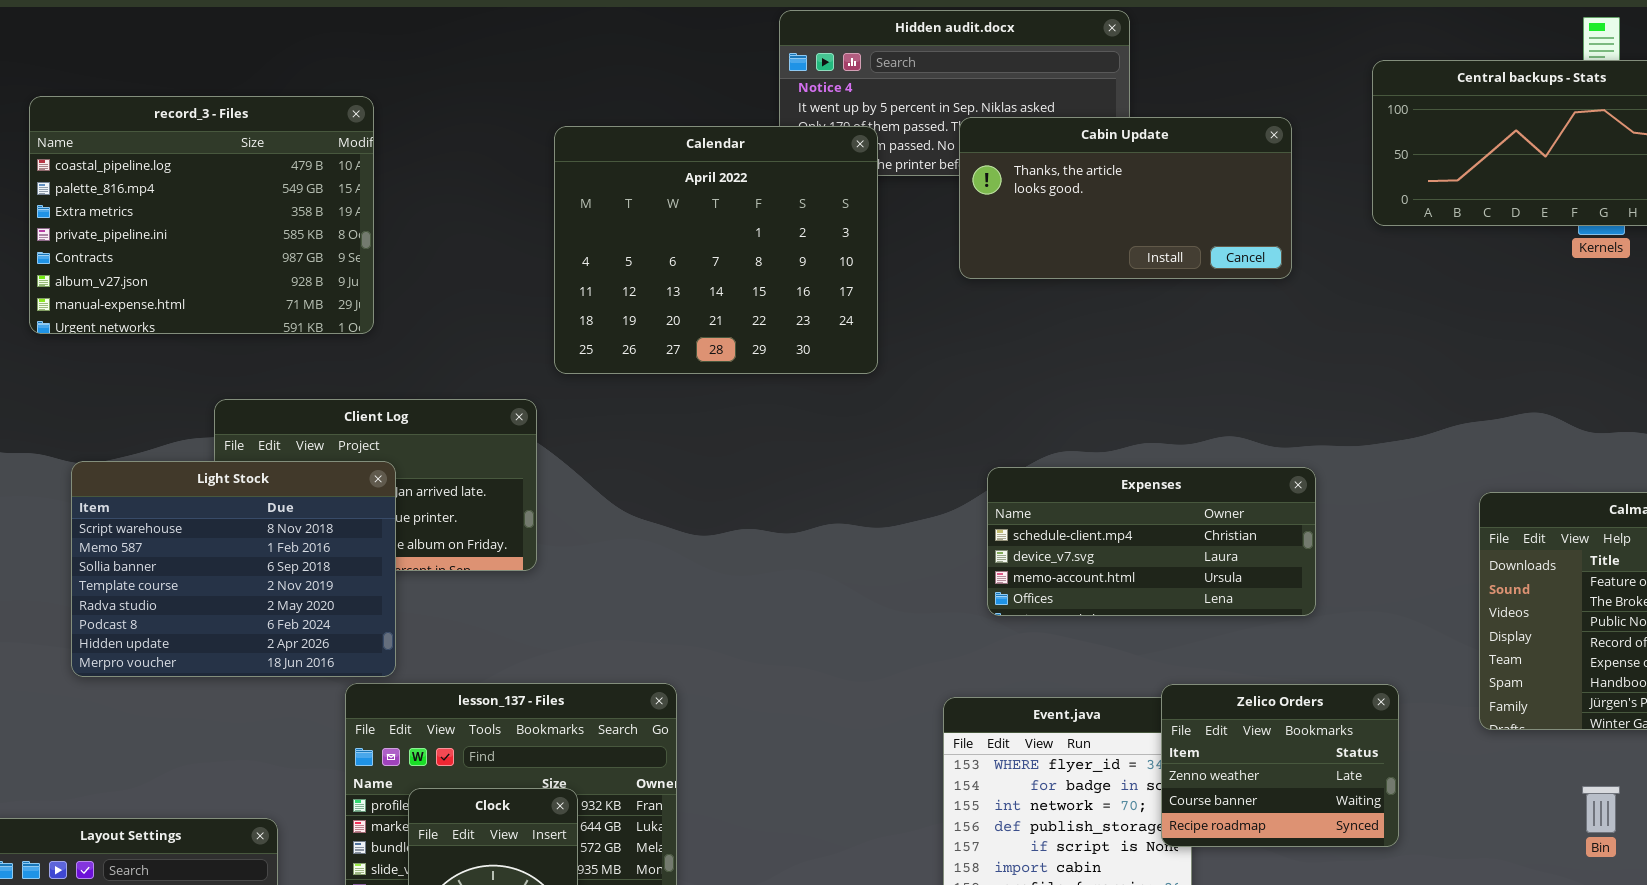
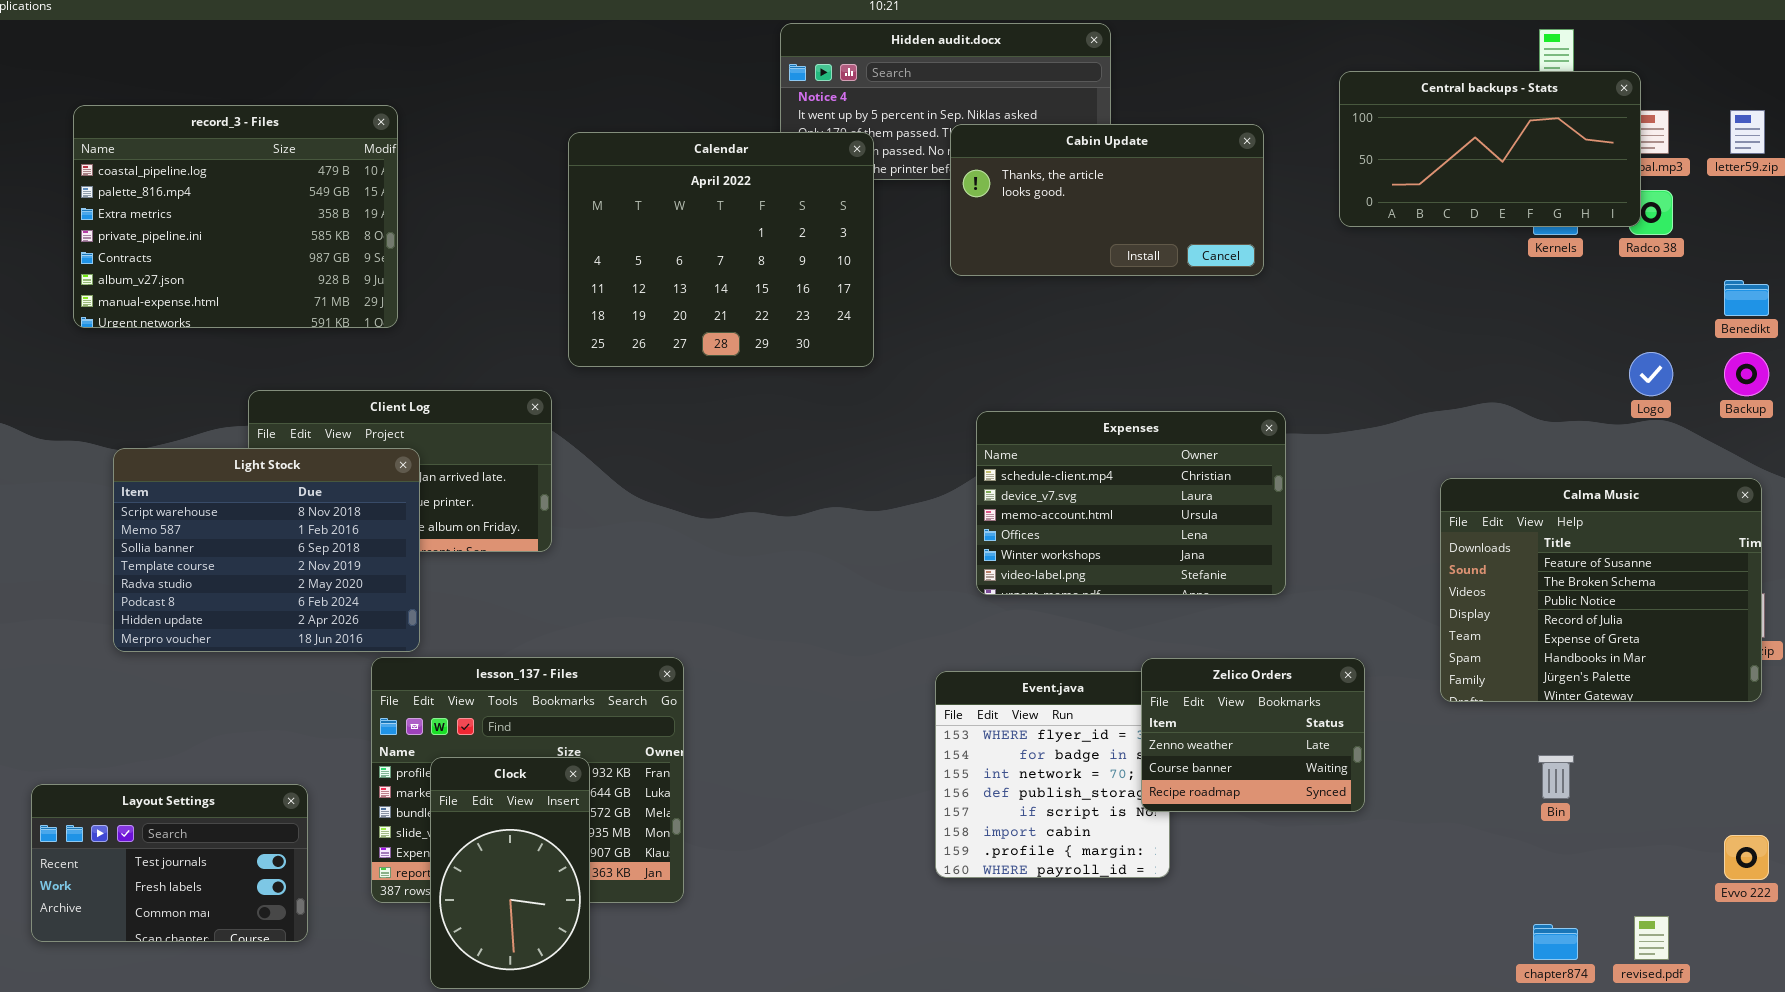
Expenses: [987,467,1316,616] -> [976,411,1286,595], resized

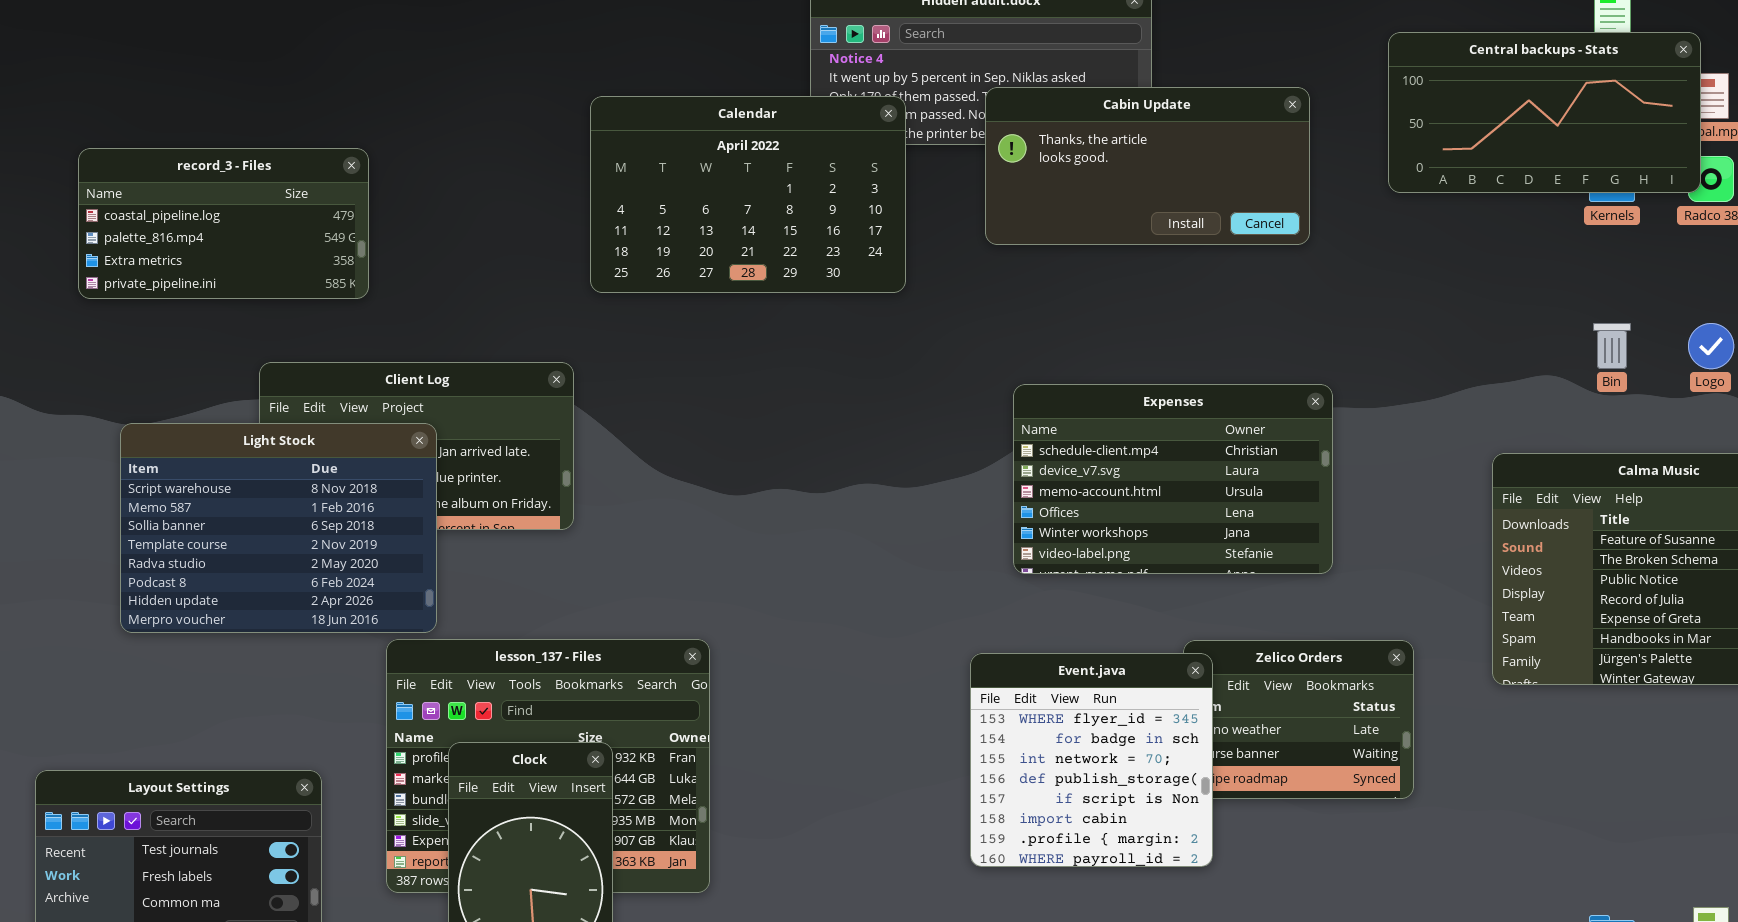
record_3 - Files: [73,105,398,328] -> [78,148,369,299], resized
Calendar: [568,132,874,367] -> [590,96,906,293], resized
Event.java: [935,671,1170,878] -> [970,653,1213,867], raised
Bin: [1538,755,1574,799] -> [1593,323,1631,369], moved

